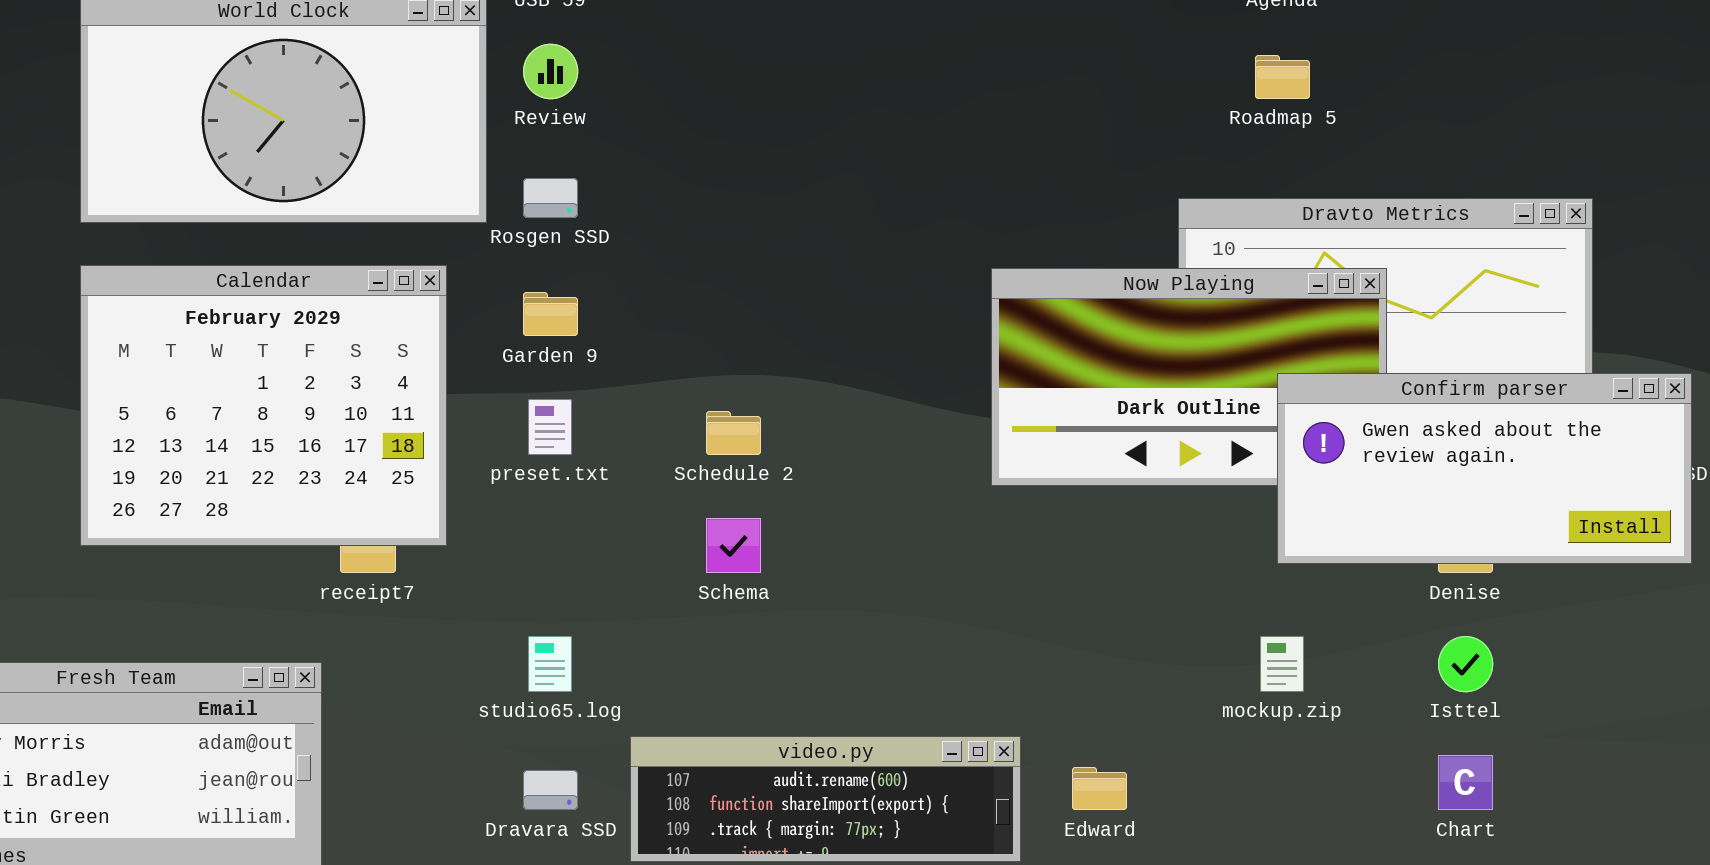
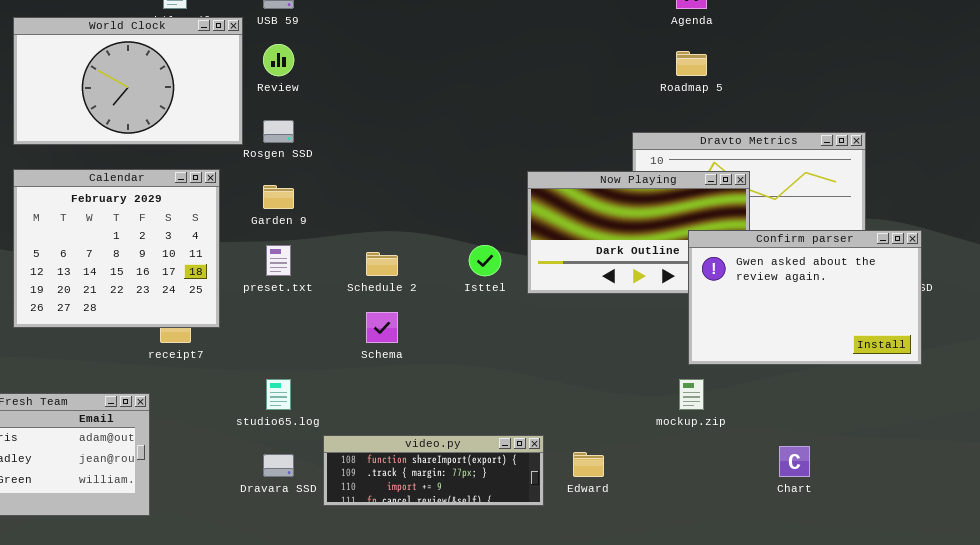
Confirm parser: [1277,373,1692,564] -> [688,230,922,365], resized
Isttel: [1438,636,1493,692] -> [469,245,501,276], moved
video.py: [630,736,1021,862] -> [323,435,544,506], scrolled down 1 row

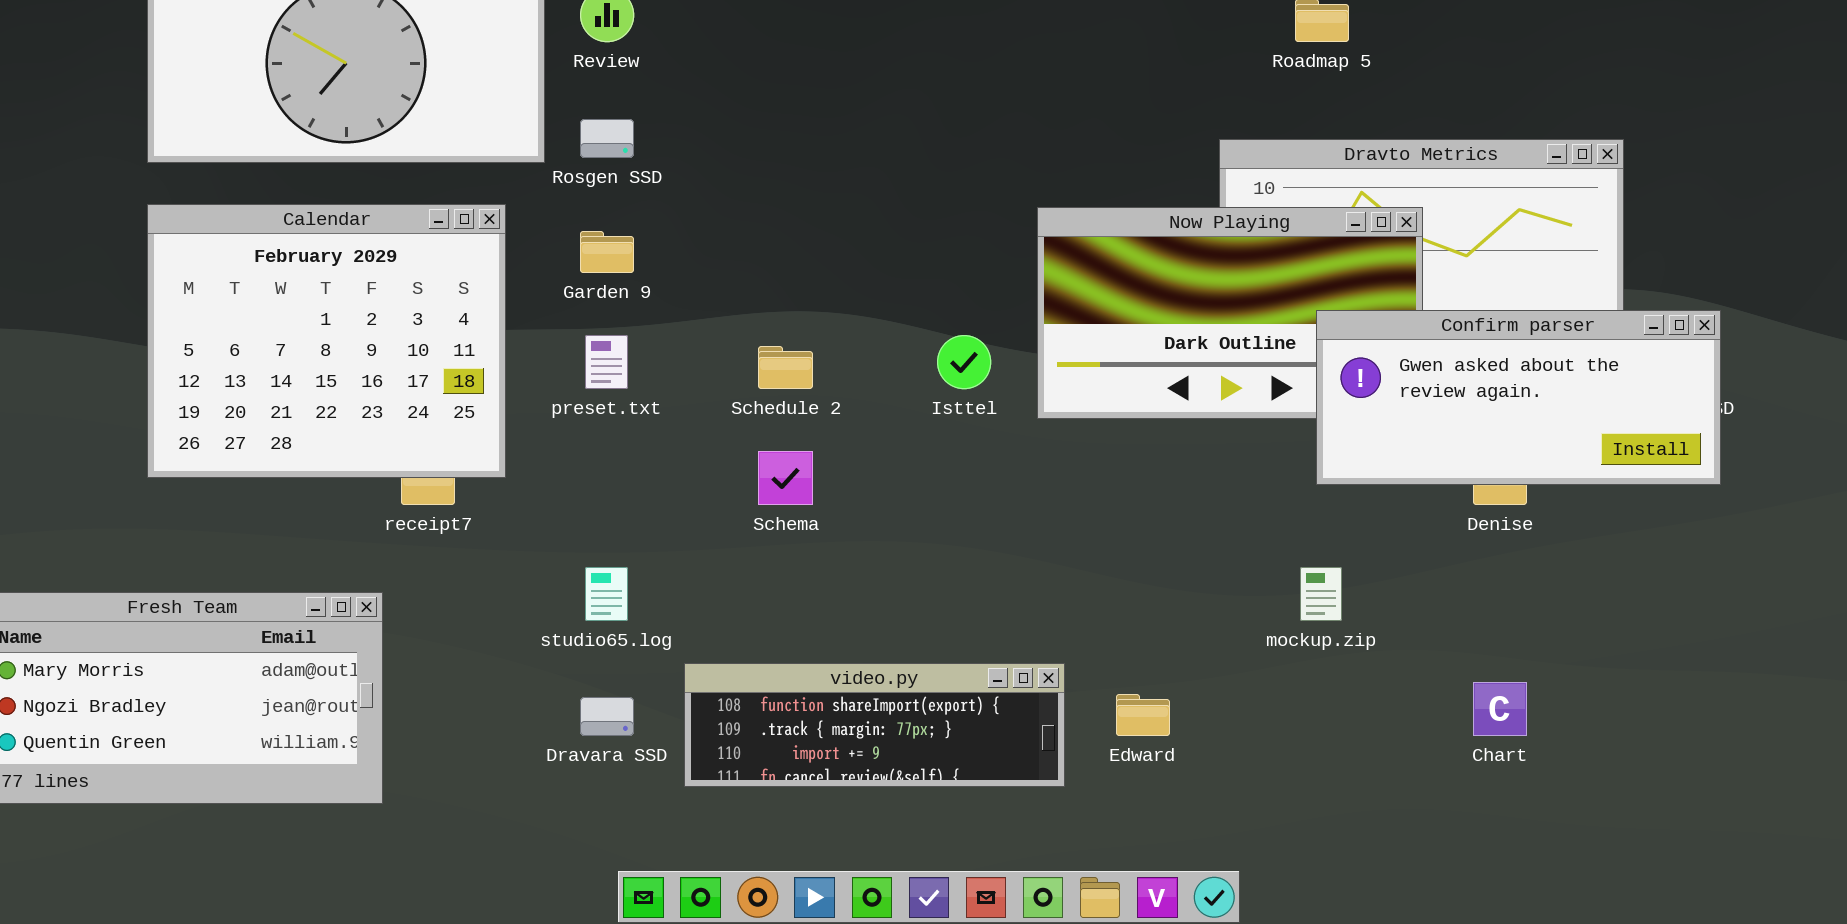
Confirm parser: [688,230,922,365] -> [1316,310,1721,485], resized

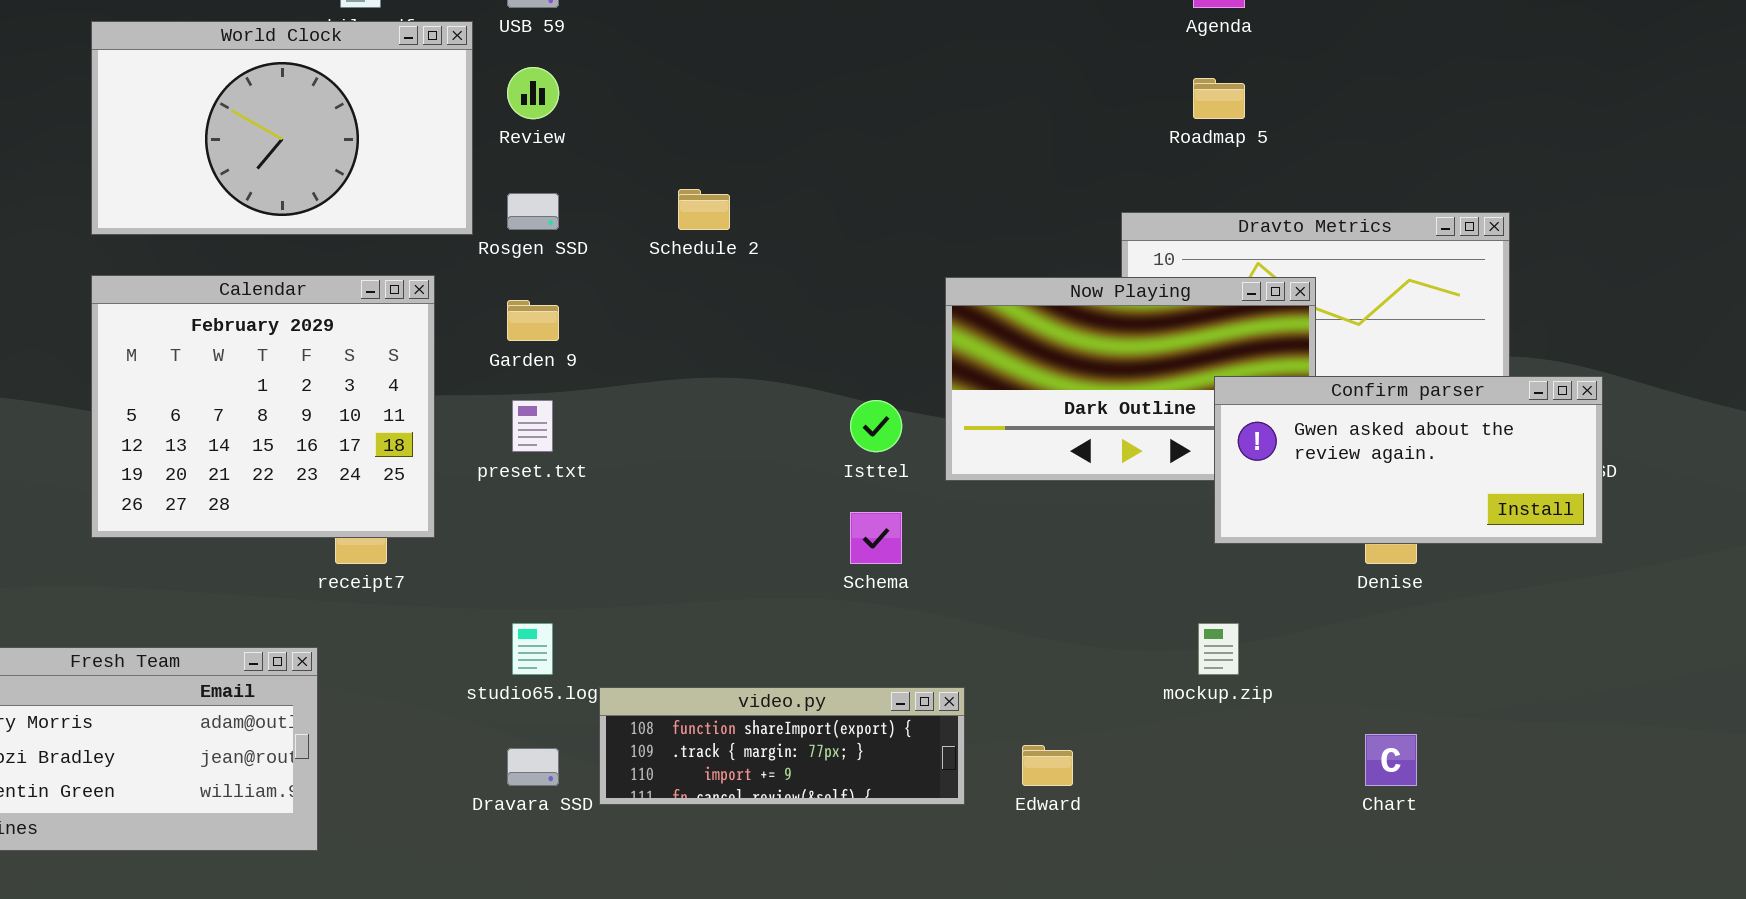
Schedule 2: [758,346,813,389] -> [678,189,730,230], moved
Schema: [758,451,813,505] -> [850,512,902,564], moved
video.py: [684,663,1065,787] -> [599,687,965,805], moved

